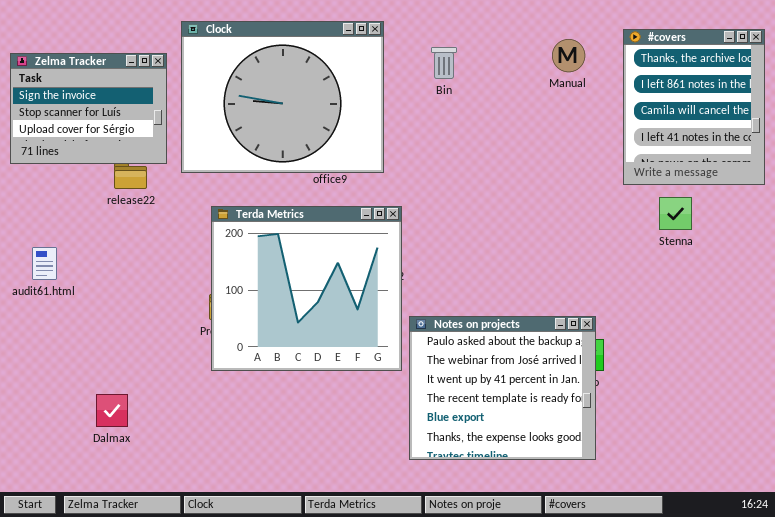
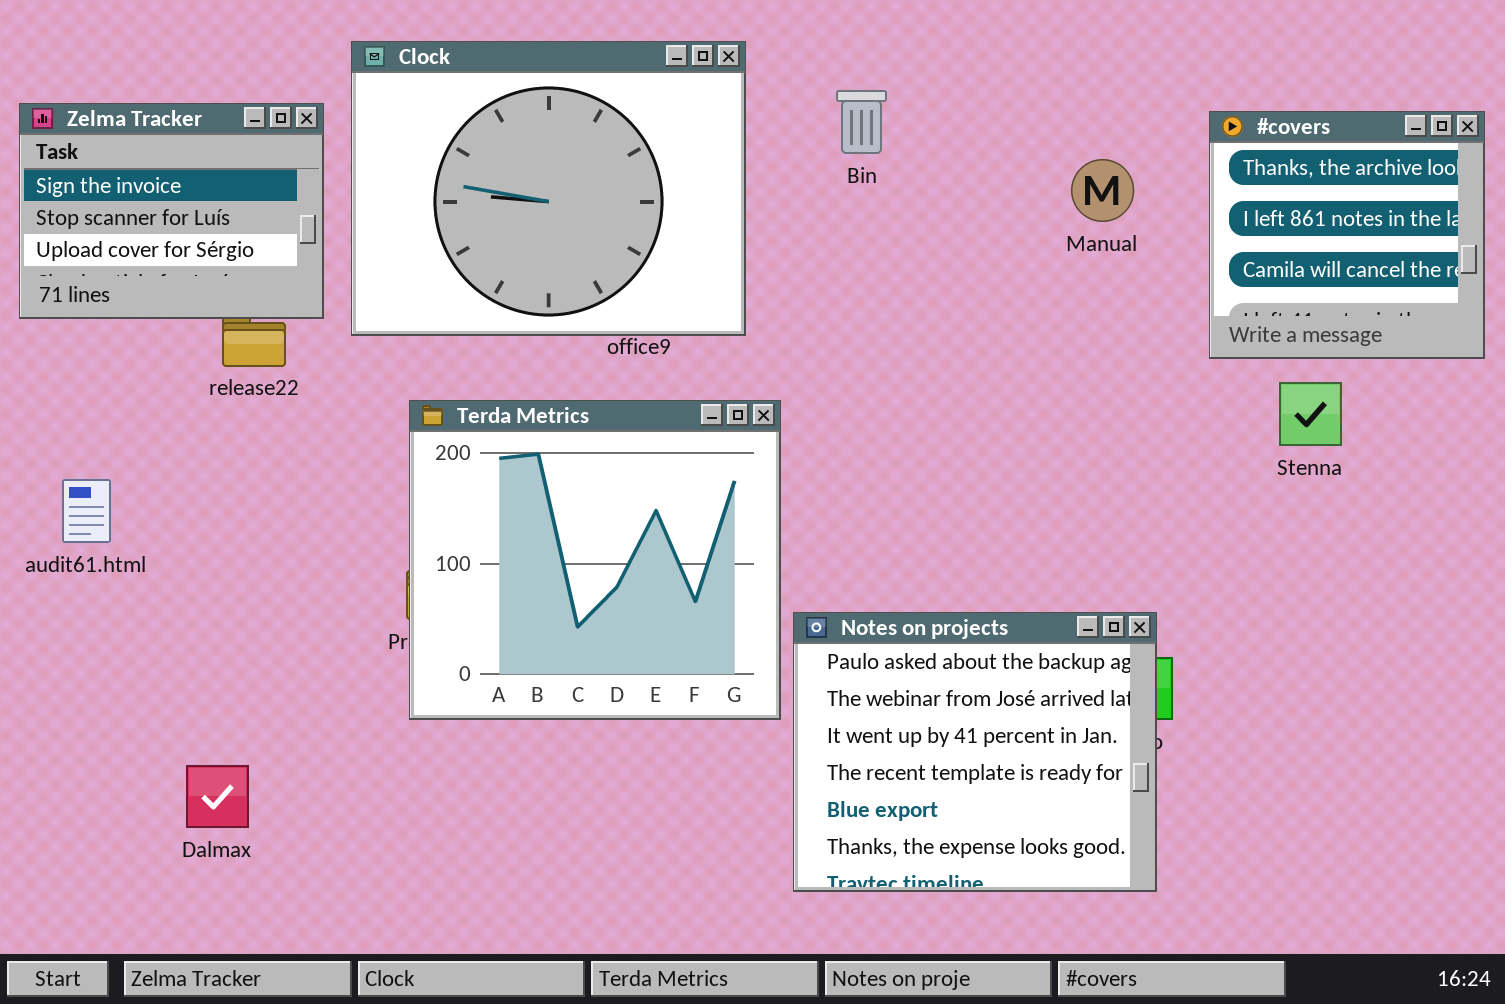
#covers: [623,29,765,185] -> [1209,111,1485,359], resized
Manual: [552,39,585,72] -> [1071,159,1134,222], moved

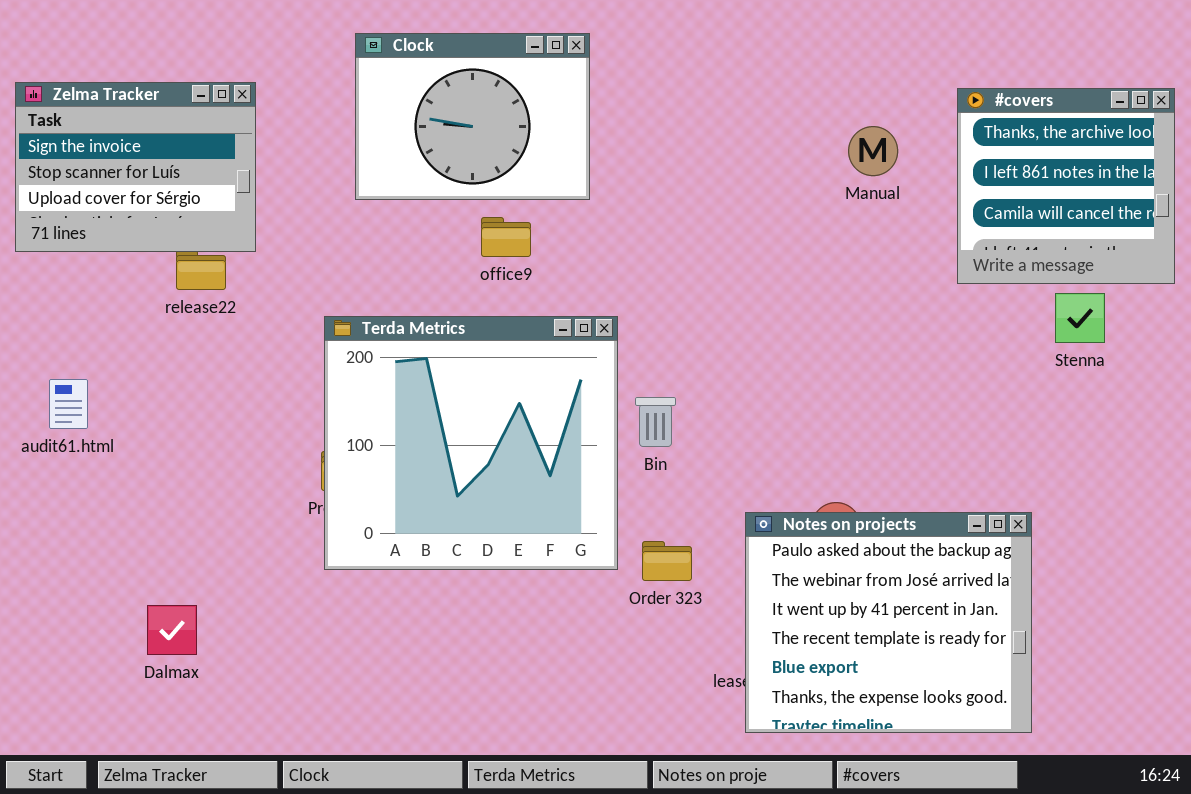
Clock: [351,41,746,336] -> [355,33,590,200], resized
Bin: [836,90,887,154] -> [635,397,676,447], moved
Stenna: [1279,382,1342,446] -> [1055,293,1105,343], moved
Notes on projects: [793,612,1157,892] -> [745,512,1032,733], moved

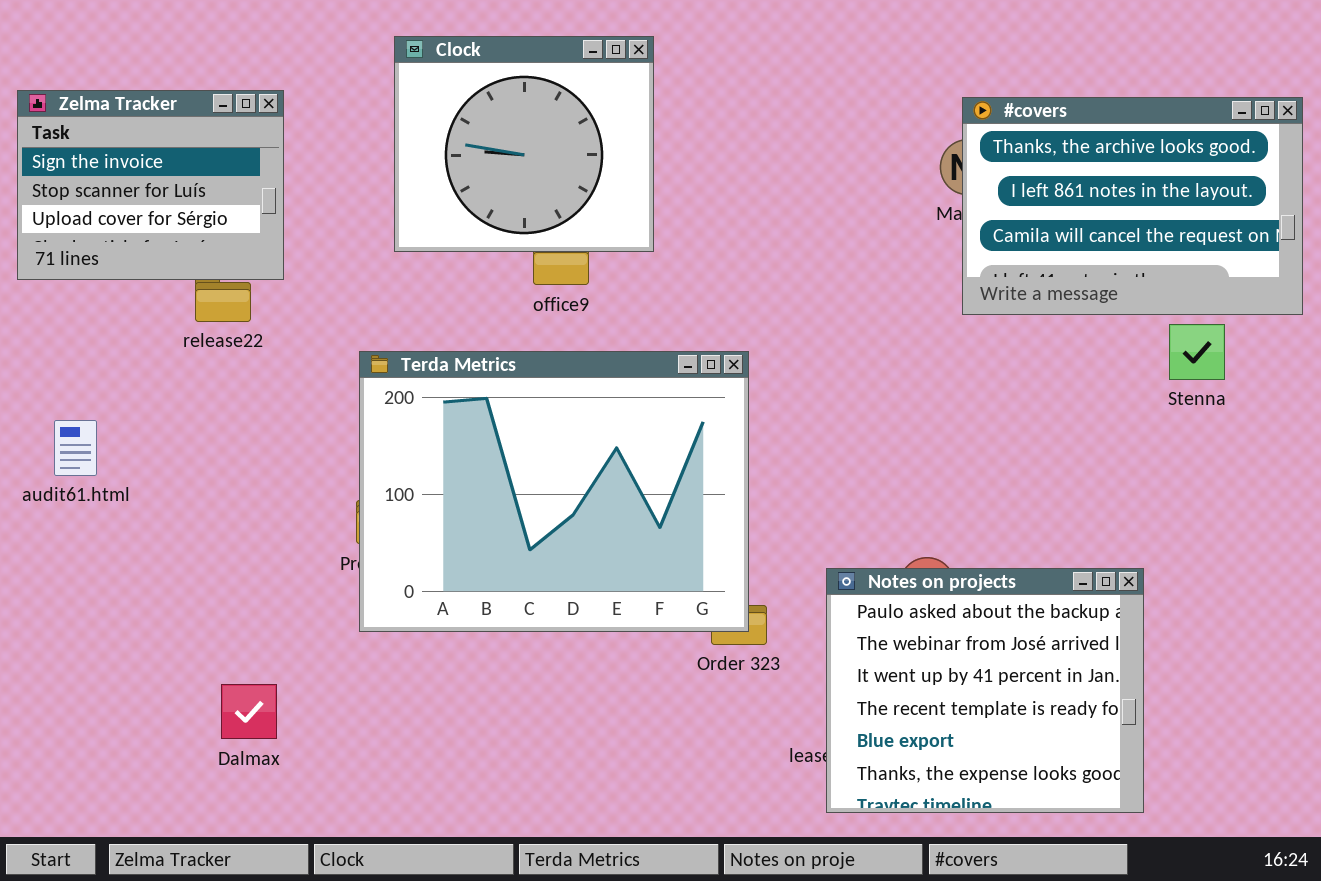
Clock: [355,33,590,200] -> [394,36,654,252], resized
#covers: [957,88,1175,284] -> [962,97,1303,315], resized
Terda Metrics: [324,316,618,570] -> [359,351,749,632], resized
Dalmax: [147,605,197,655] -> [221,684,277,739], moved

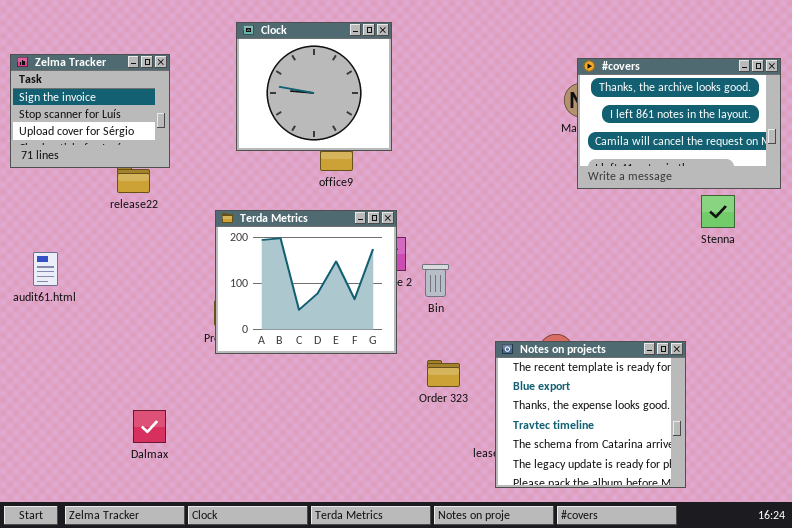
Terda Metrics: [359,351,749,632] -> [215,210,397,354], resized
Notes on projects: [826,568,1144,813] -> [495,341,686,488], scrolled down 3 rows

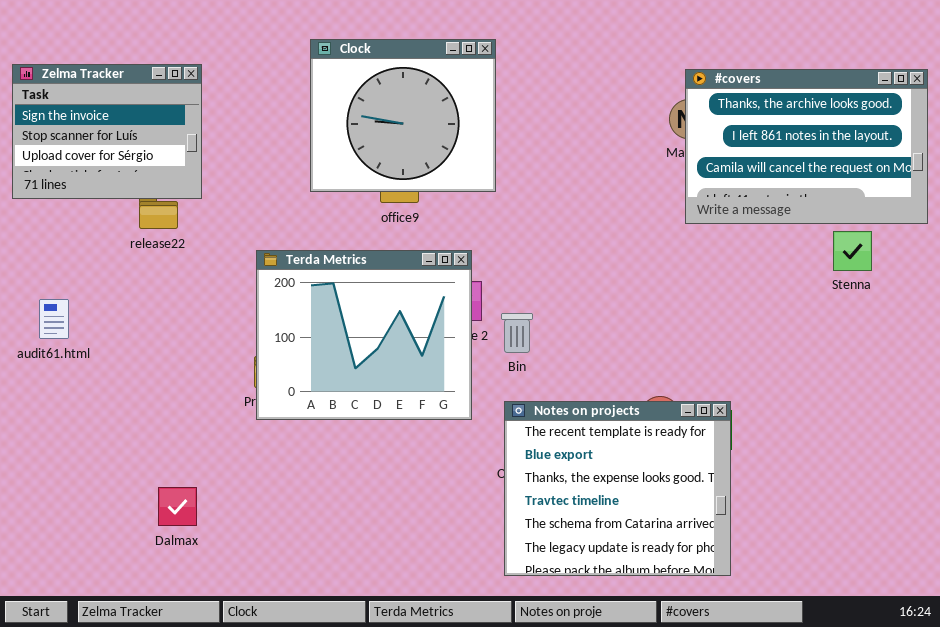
Clock: [236,22,392,151] -> [310,39,496,192], moved
Notes on projects: [495,341,686,488] -> [504,401,731,576], moved

